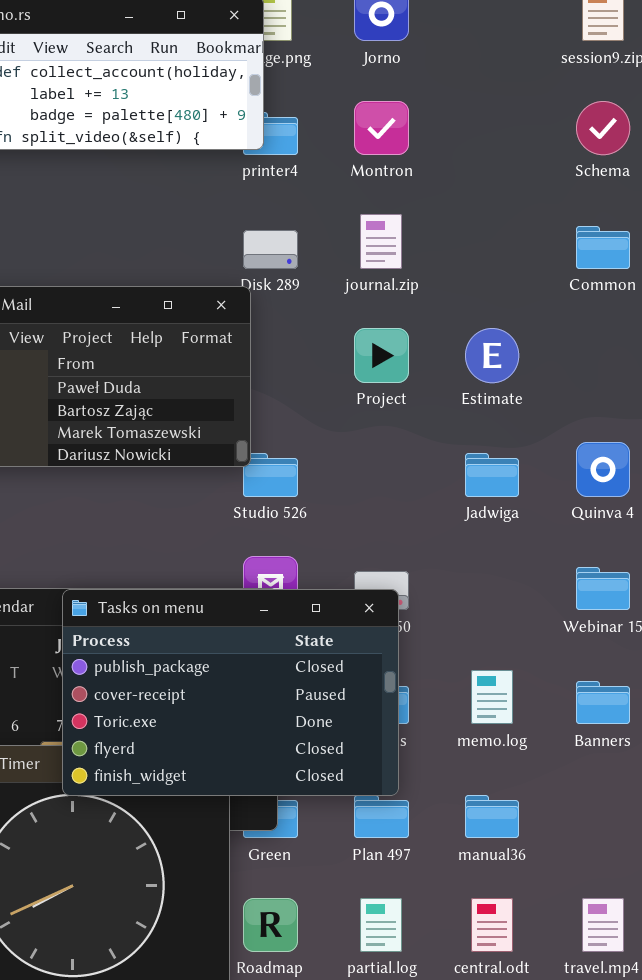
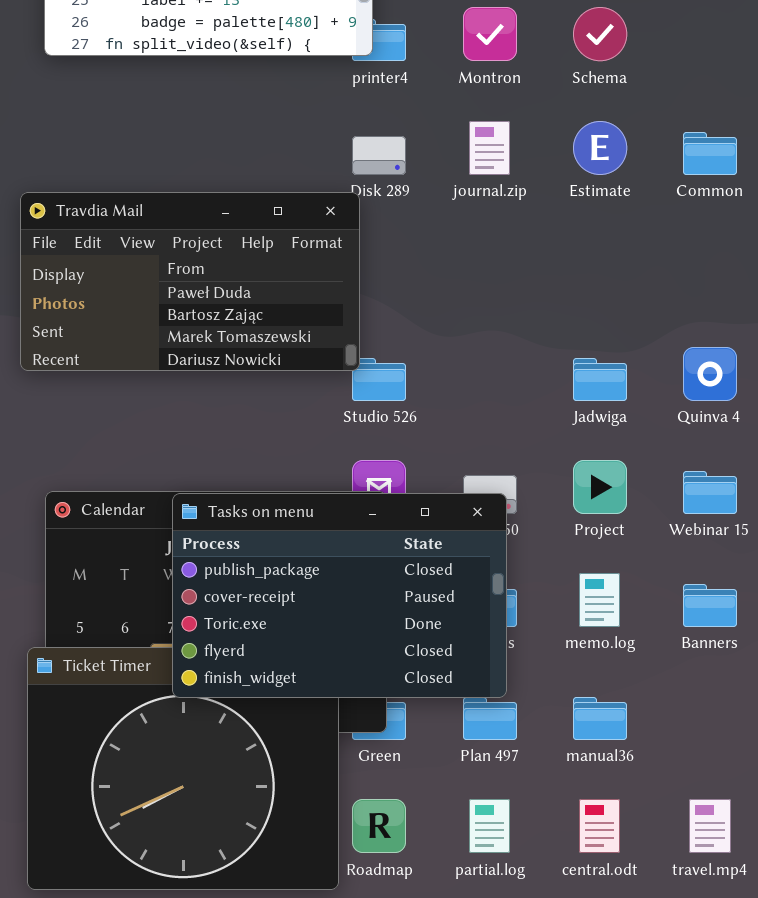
Schema: [576,101,630,155] -> [573,7,627,61], moved
Project: [354,328,409,383] -> [573,460,627,514], moved
Estimate: [465,328,519,383] -> [573,121,627,175], moved

